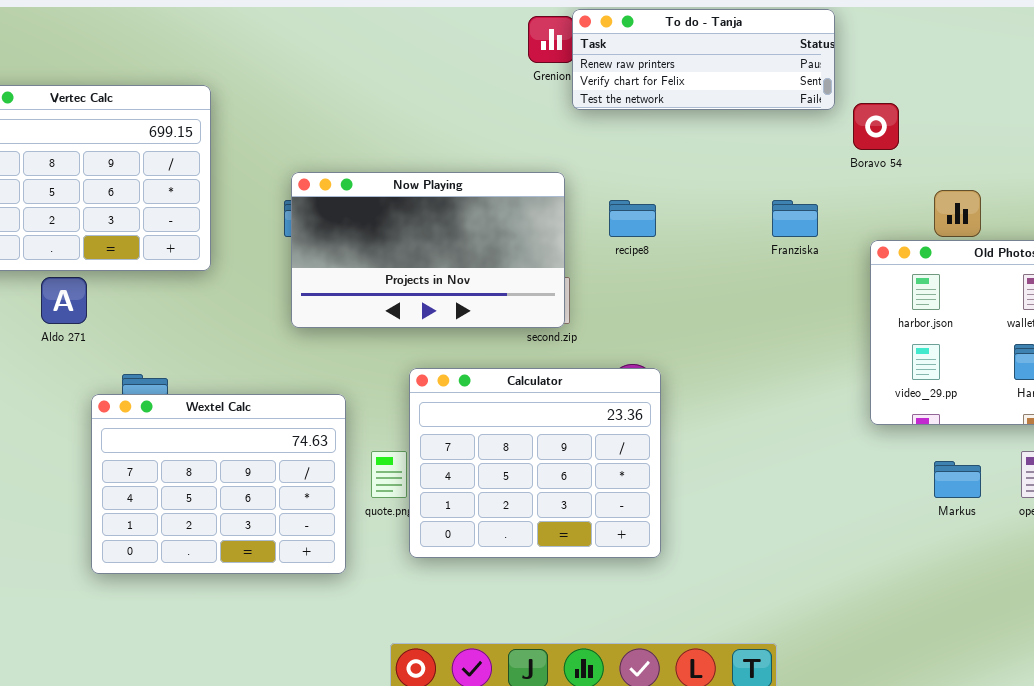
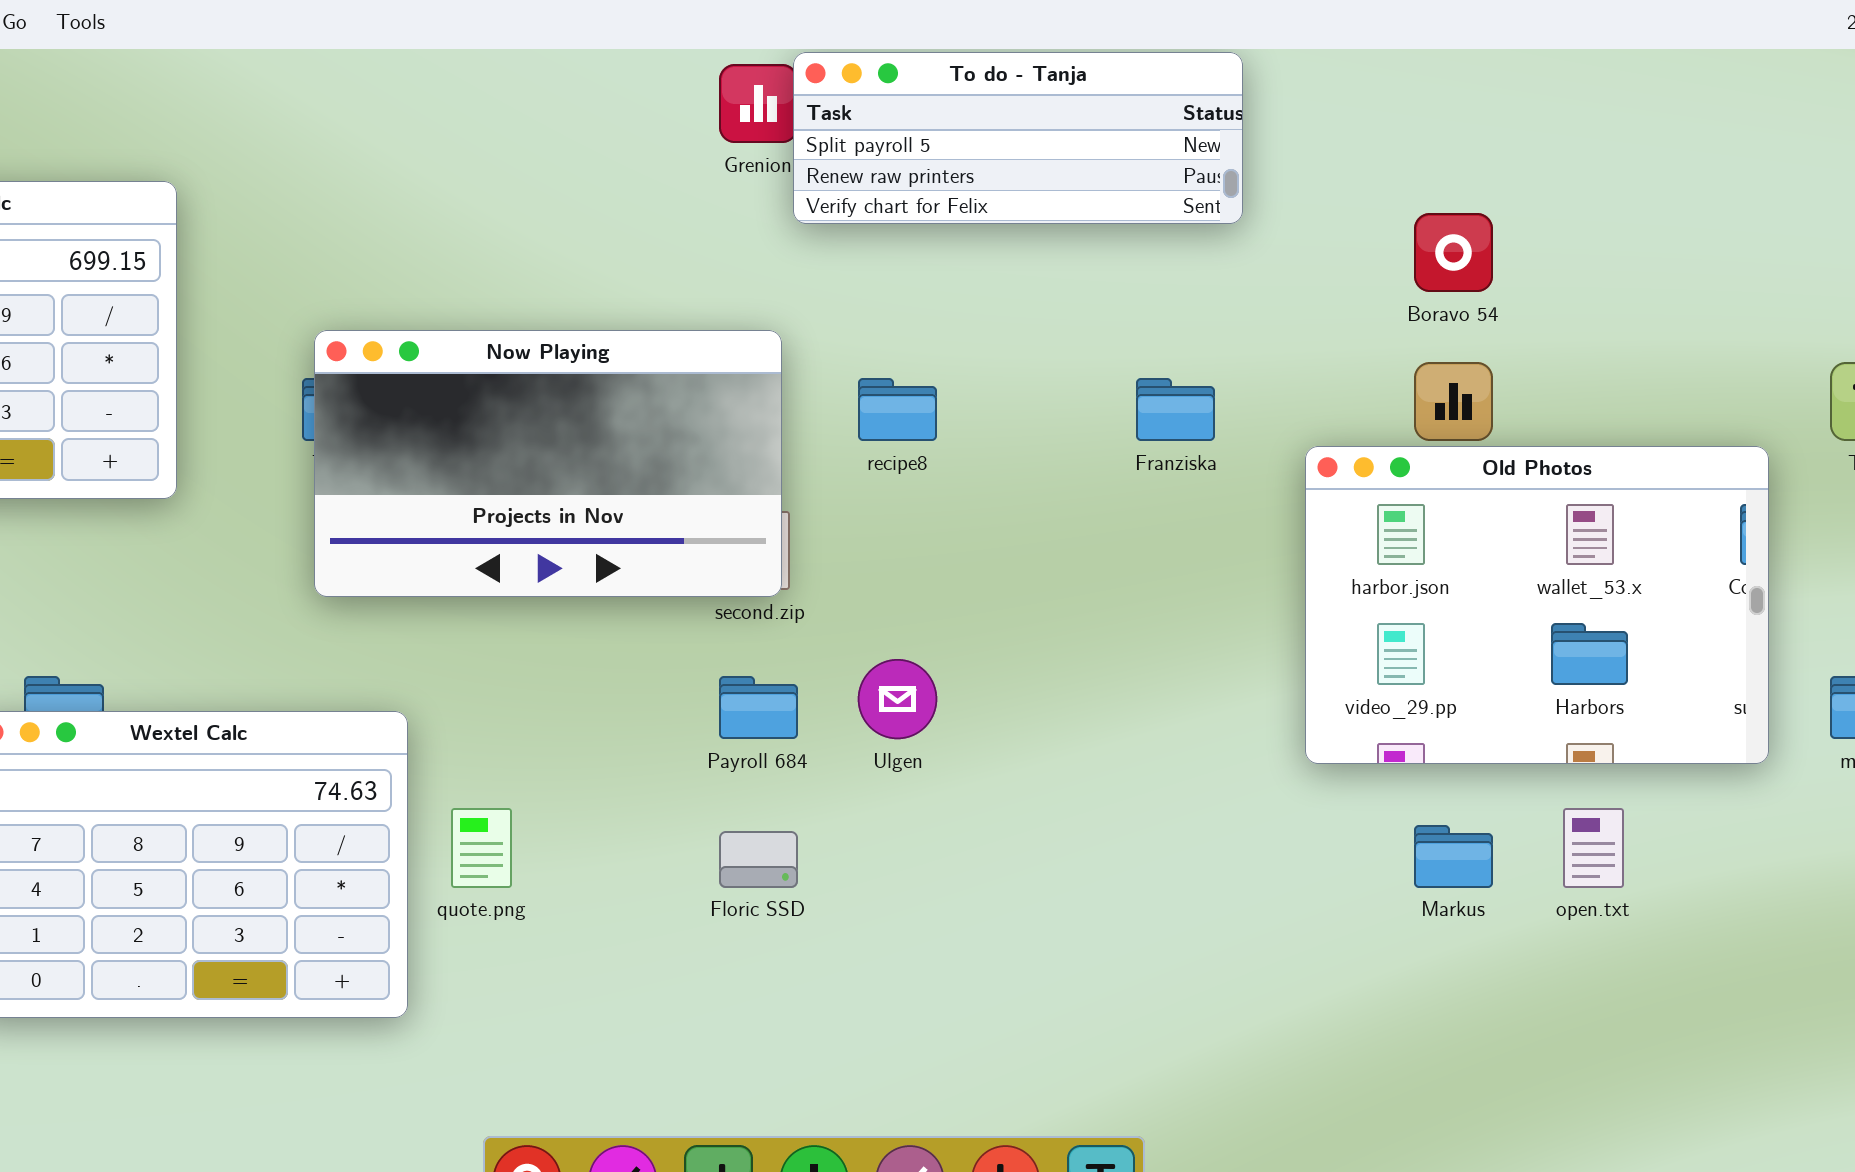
To do - Tanja: [572,9,835,110] -> [793,52,1243,224], scrolled up 1 row
Boravo 54: [853,103,899,150] -> [1414,213,1493,292], moved
Calculator: [409,368,661,558] -> none, closed

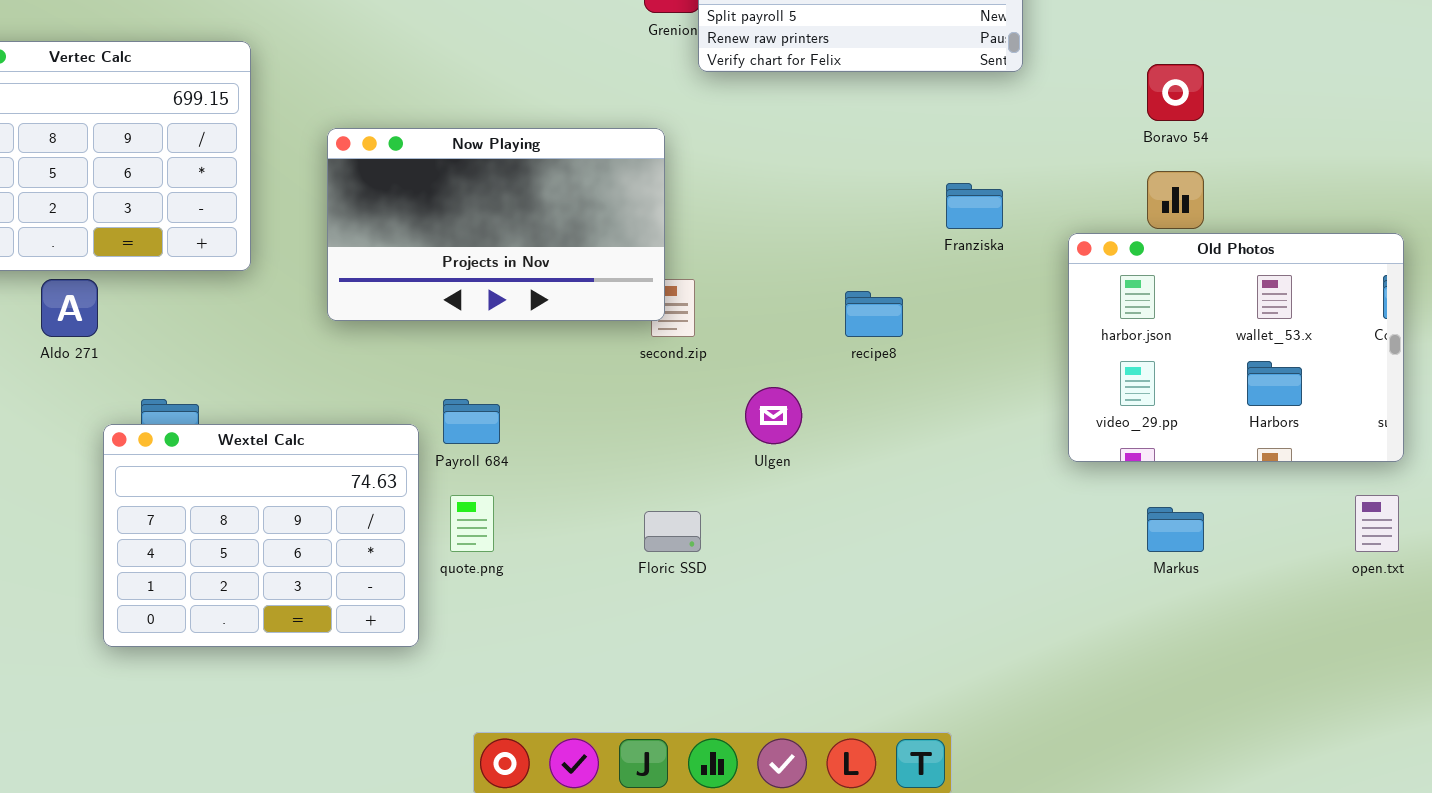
Now Playing: [314,330,782,597] -> [327,128,665,321], moved
recipe8: [858,378,937,441] -> [845,291,903,337], moved
Payroll 684: [719,676,798,739] -> [443,399,500,444], moved
open.txt: [1563,808,1624,888] -> [1355,495,1399,552], moved

